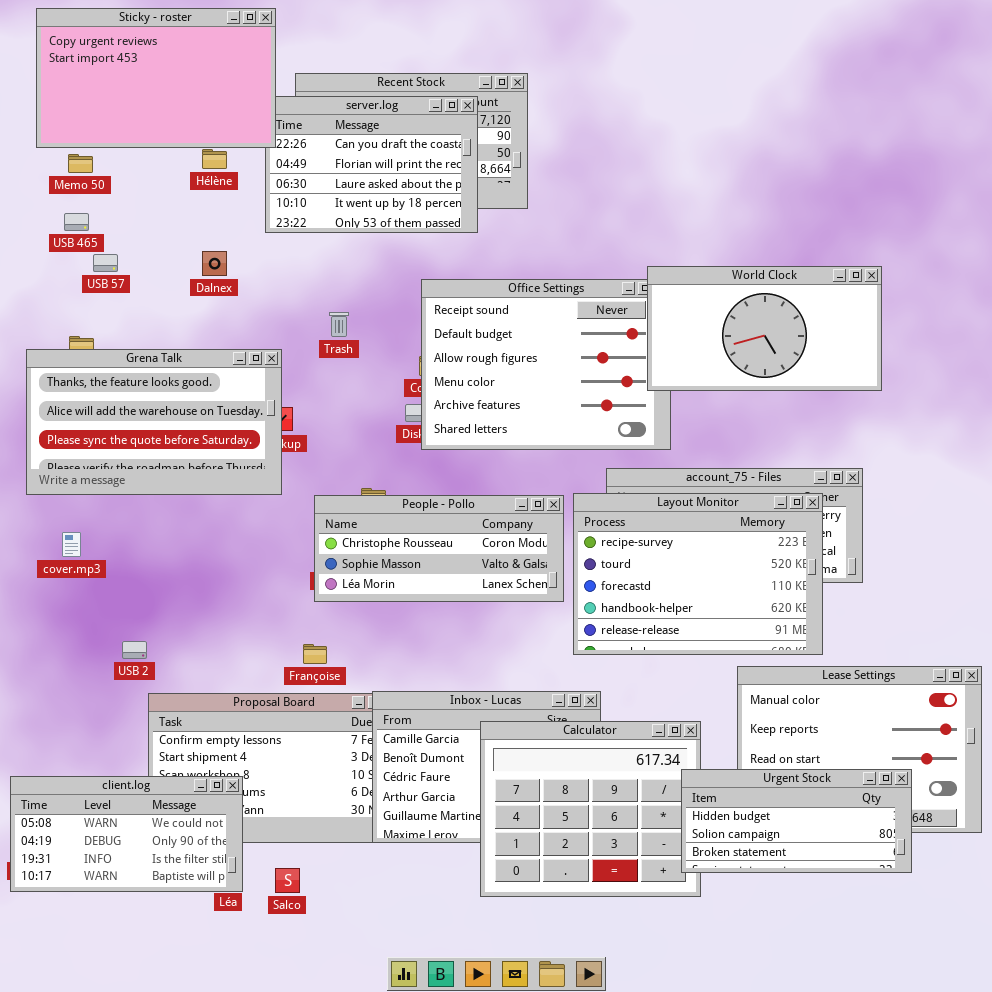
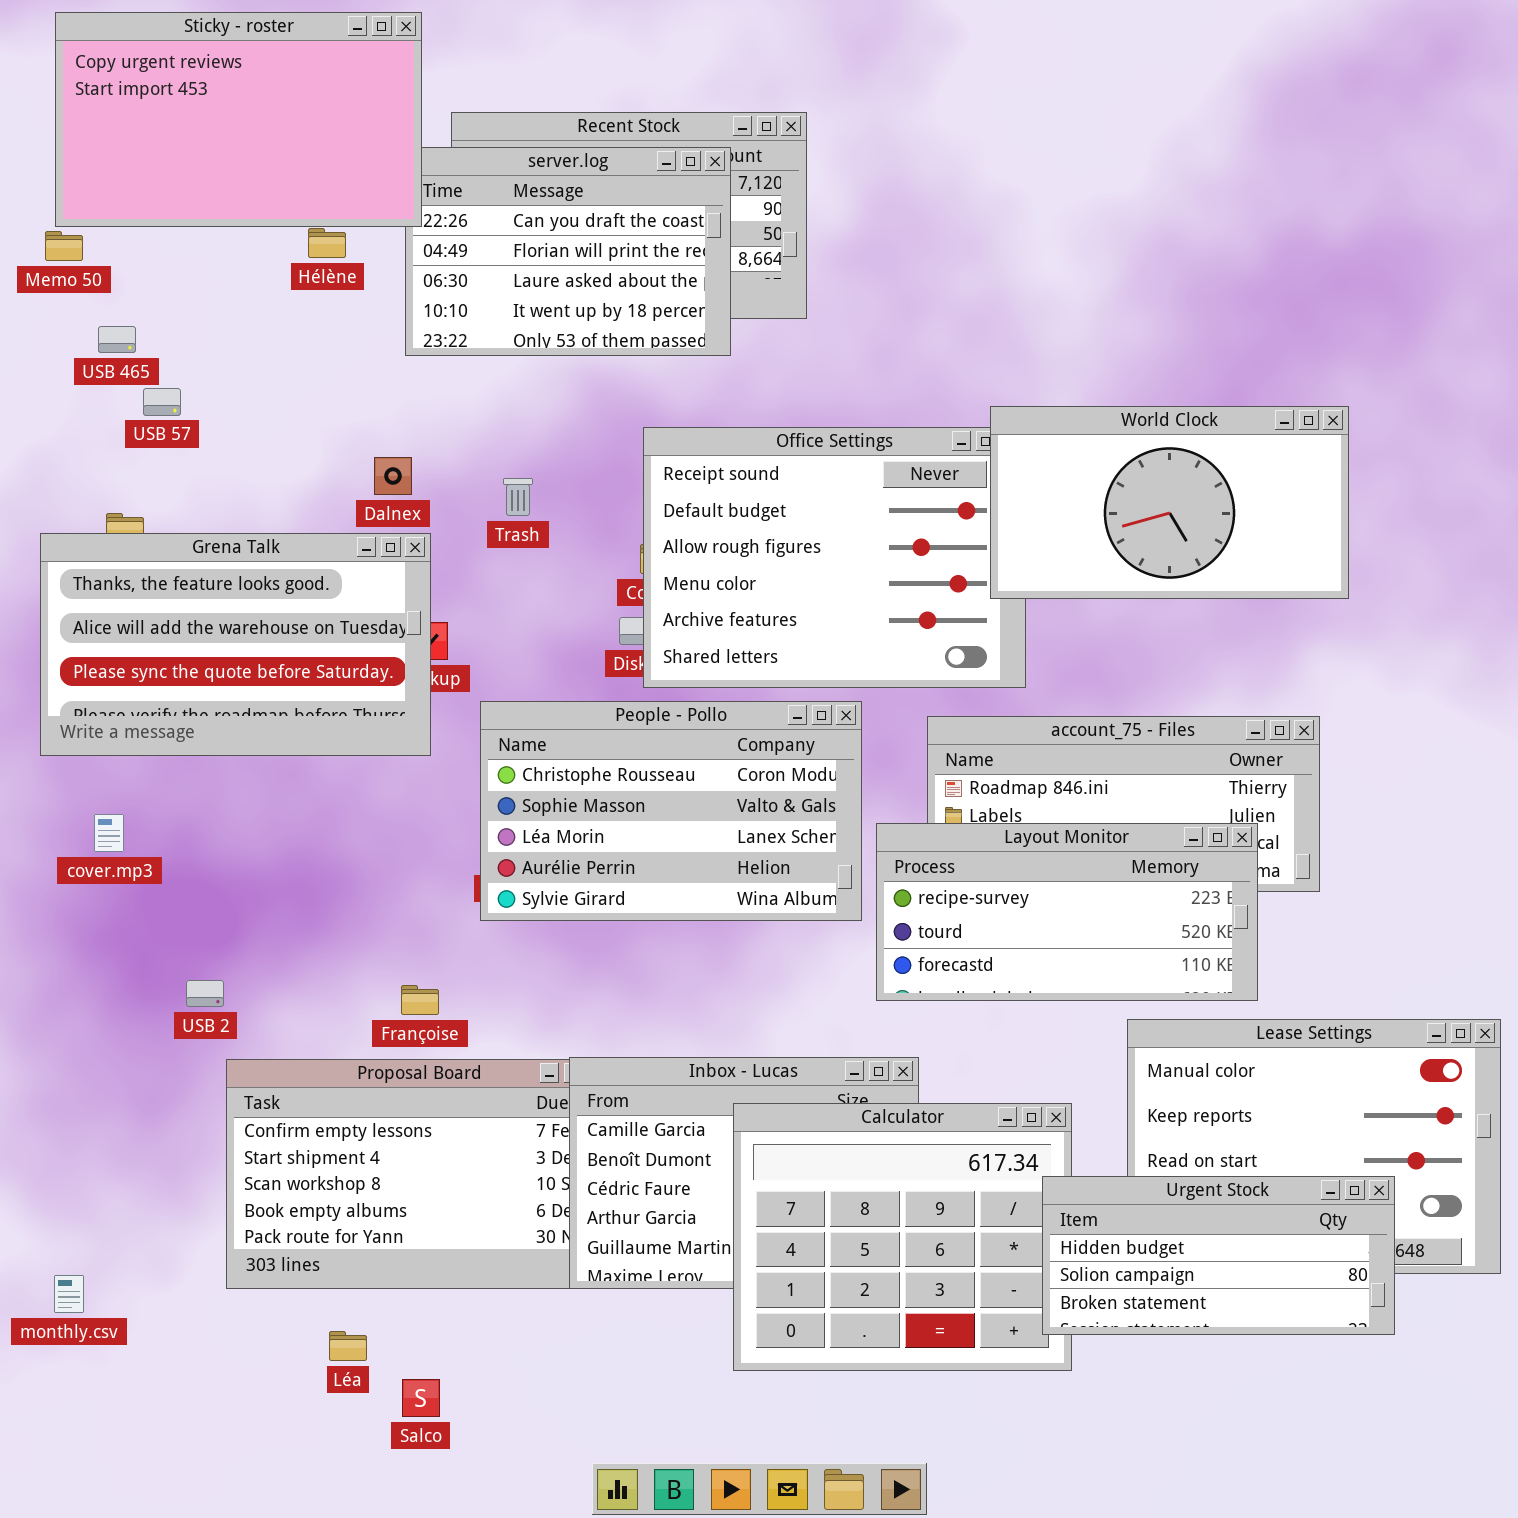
Memo 50: [68,154,93,173] -> [45,231,83,261], moved
Dalnex: [202,251,227,276] -> [374,457,412,495], moved
Layout Monitor: [573,493,823,655] -> [876,823,1258,1001], resized
People - Pollo: [314,495,564,602] -> [480,701,862,921], resized
Françoise: [303,644,327,664] -> [401,985,439,1015], moved
client.log: [10,776,243,892] -> none, closed
Salco: [275,868,300,893] -> [402,1379,440,1417], moved

